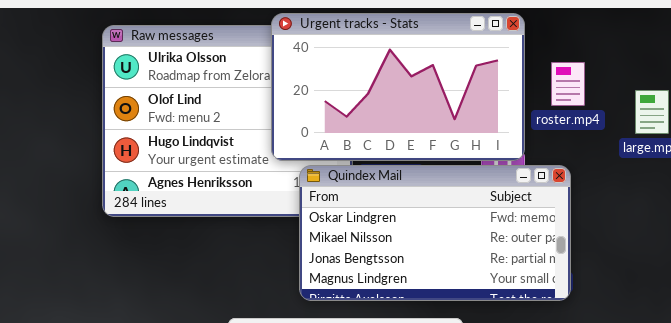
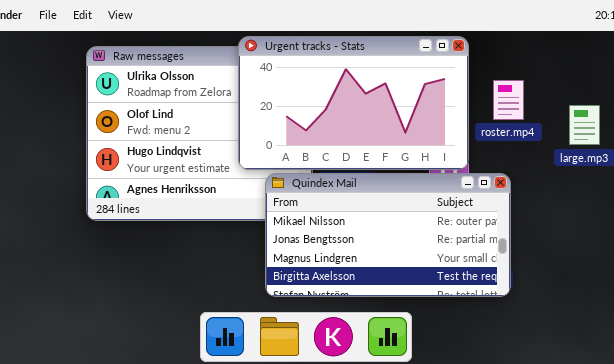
Quindex Mail: [299,165,571,301] -> [265,173,511,297], scrolled down 1 row

